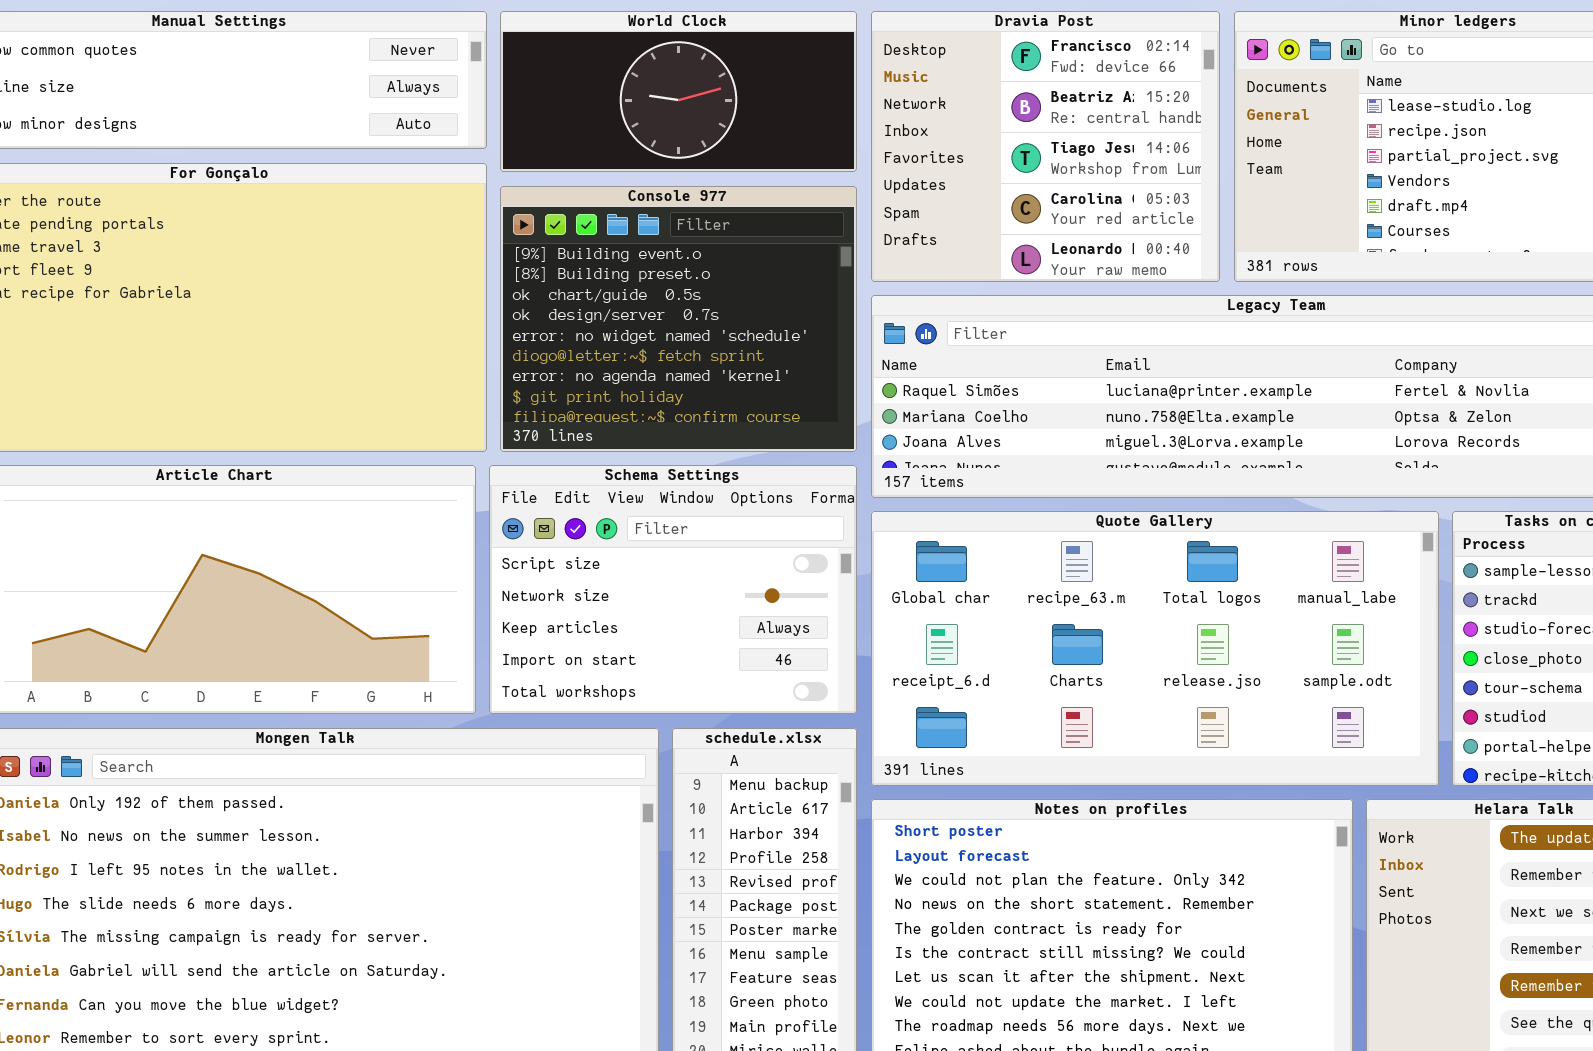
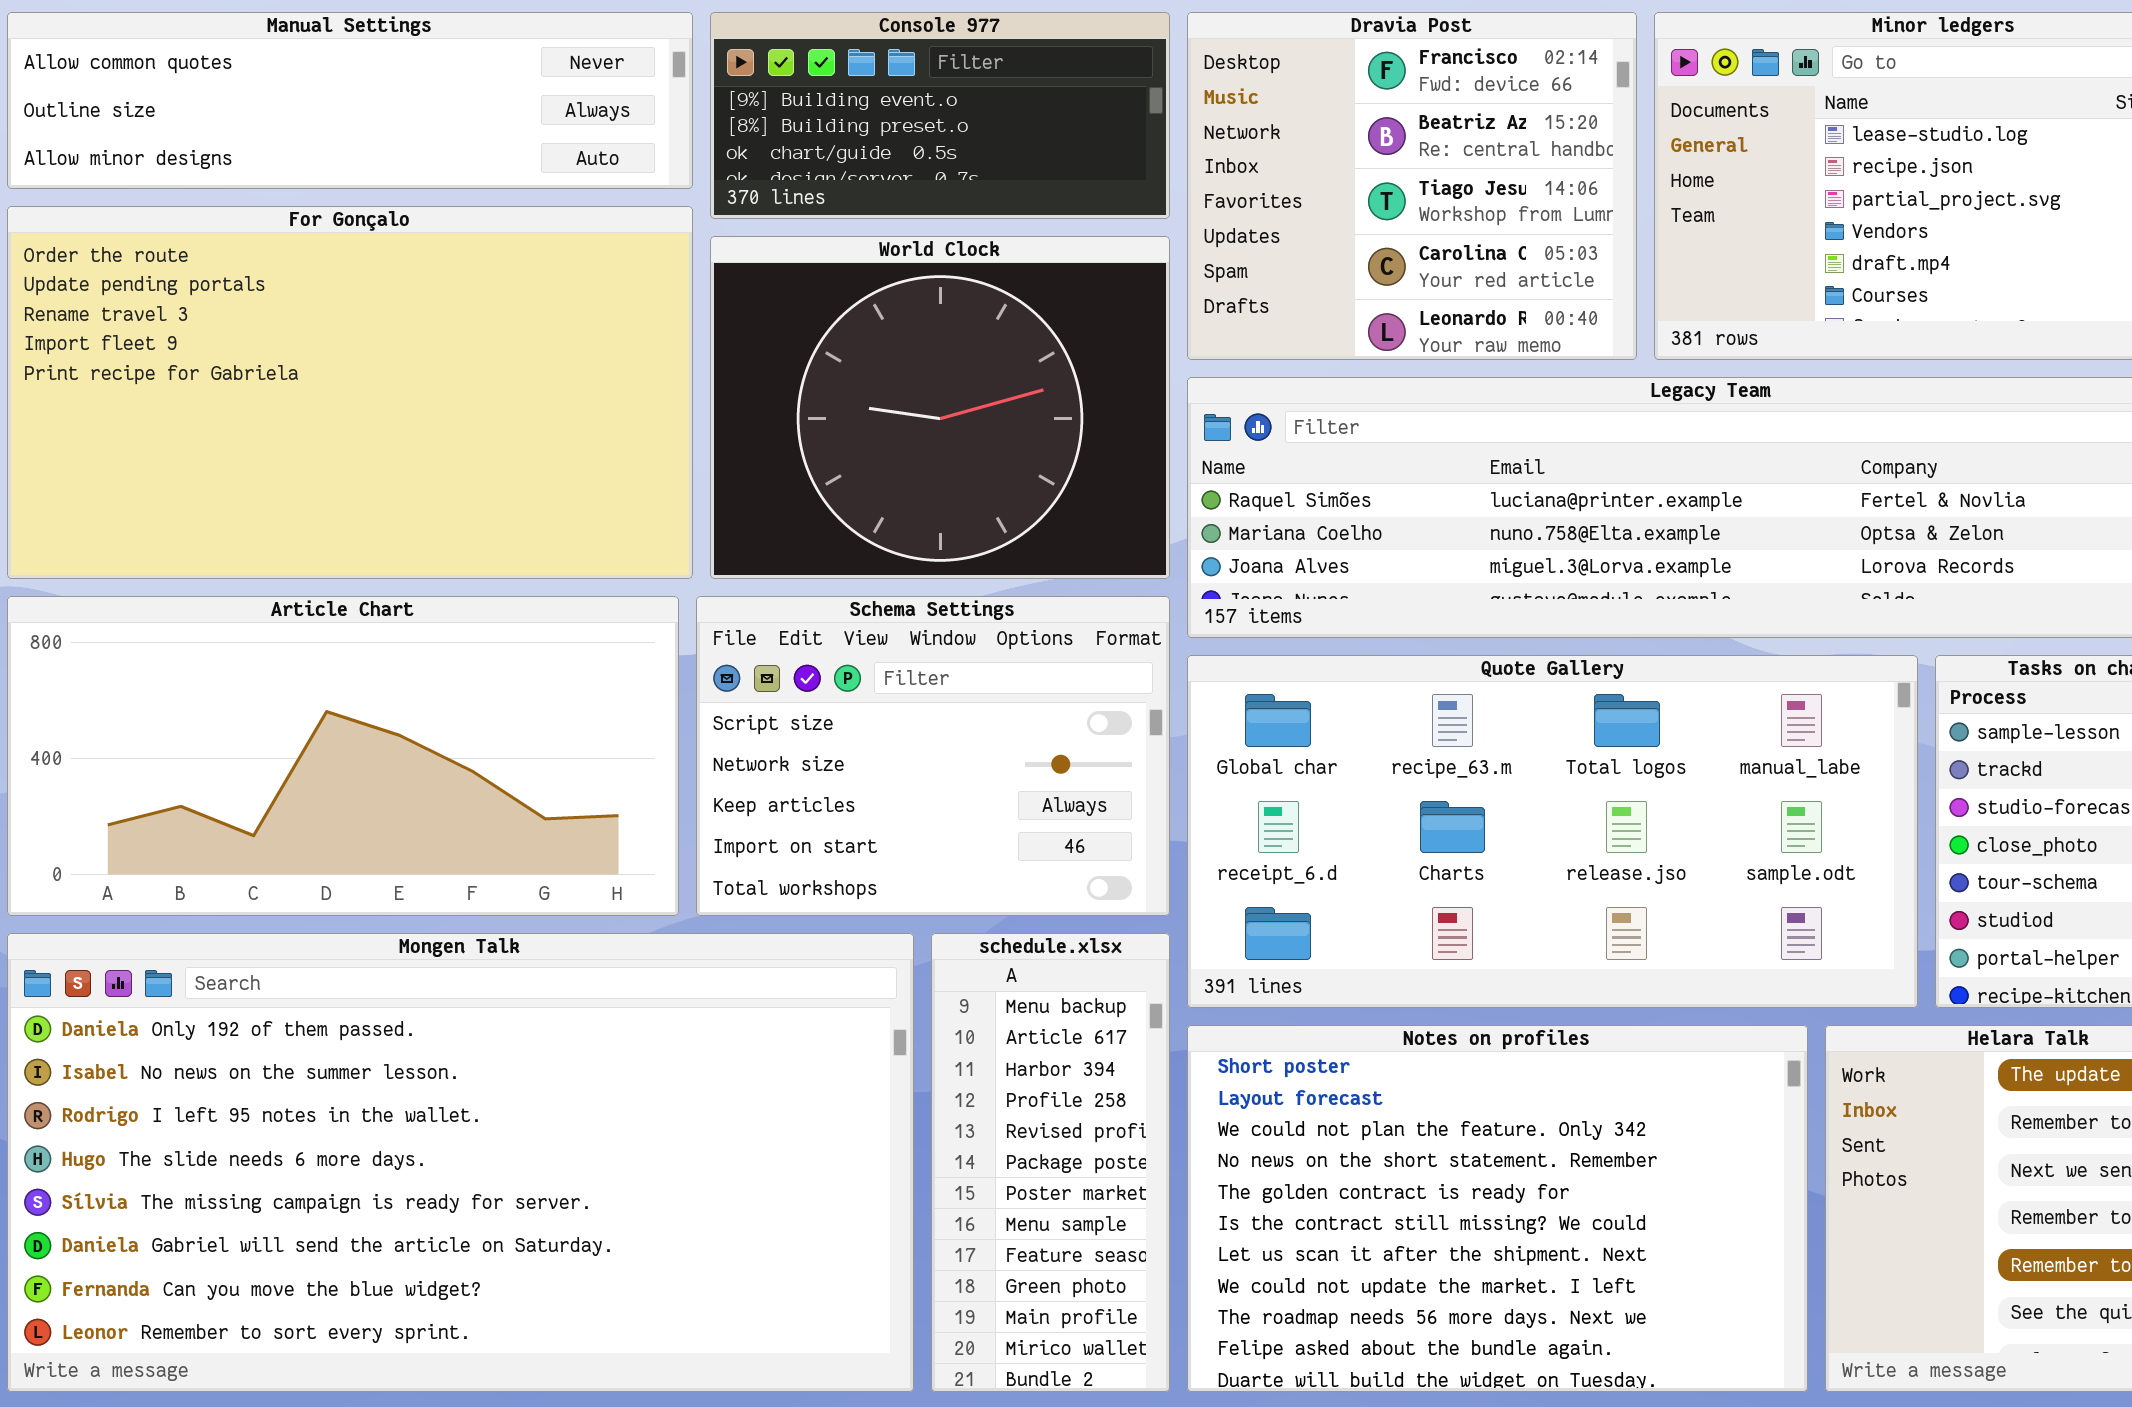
World Clock: [500,11,857,172] -> [710,236,1170,579], moved, resized
Console 977: [500,186,857,452] -> [710,12,1170,219], moved, resized

